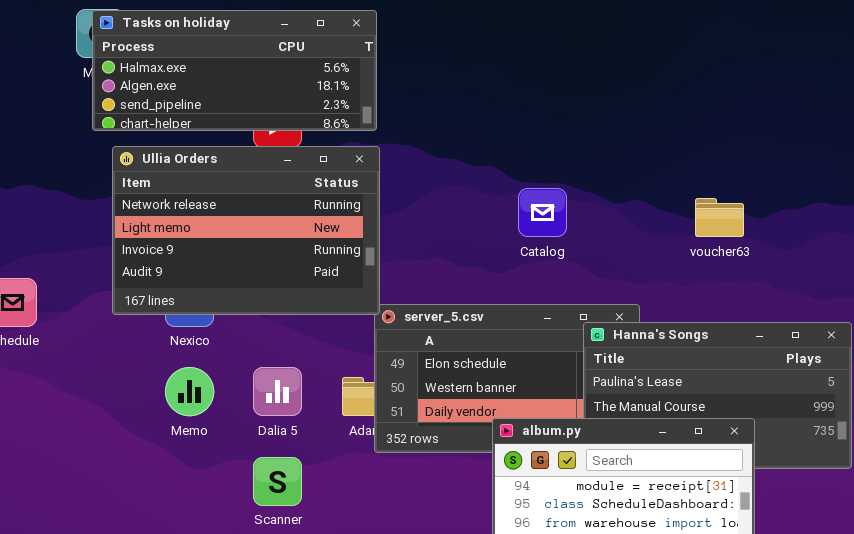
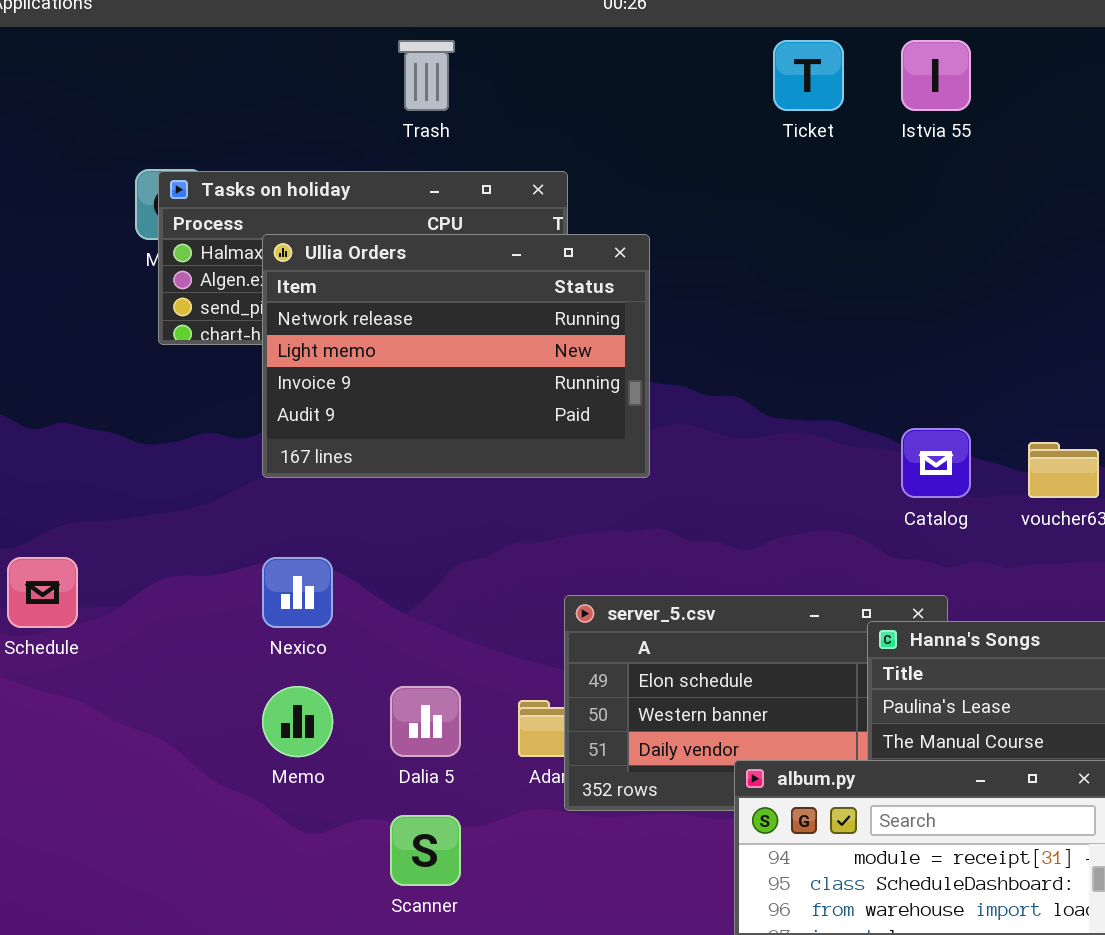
Ullia Orders: [112,146,380,315] -> [262,234,650,478], moved
Catalog: [518,188,567,237] -> [901,428,971,498], moved

